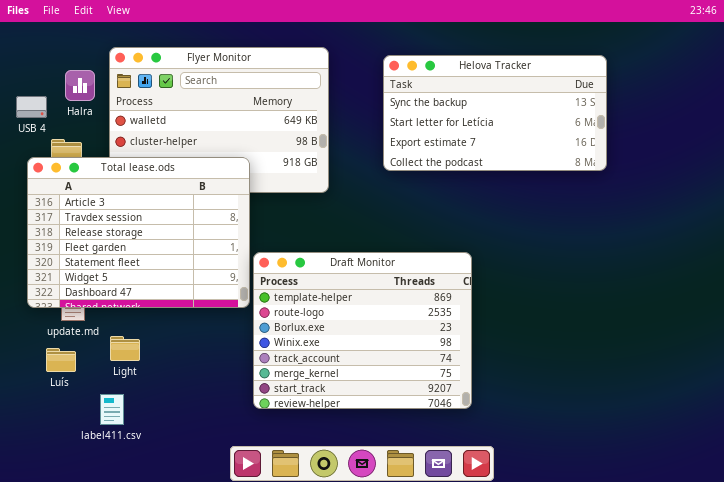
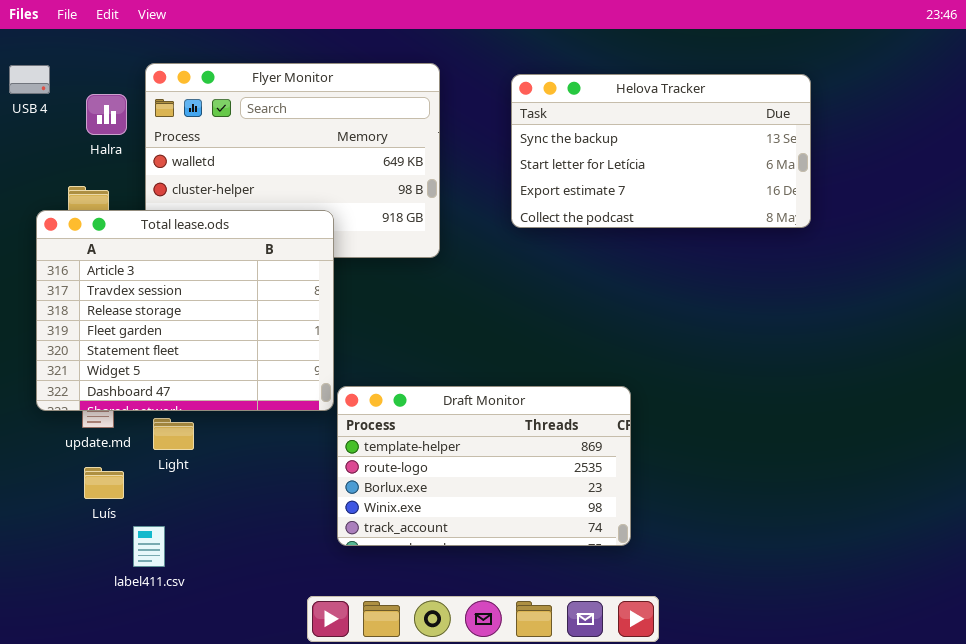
USB 4: [16,96,47,118] -> [9,65,50,94], moved
Draft Monitor: [253,252,472,409] -> [337,386,631,546], resized
Light: [110,336,140,361] -> [153,418,194,450], moved
Luís: [46,348,76,372] -> [84,467,124,499], moved

